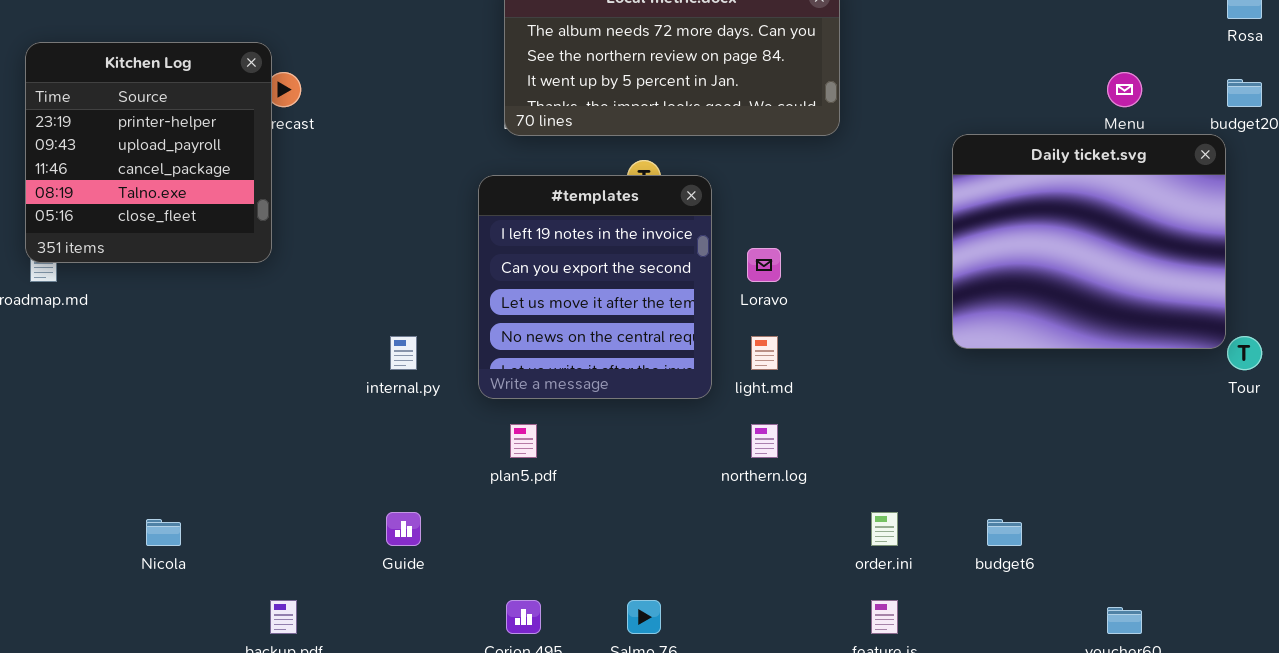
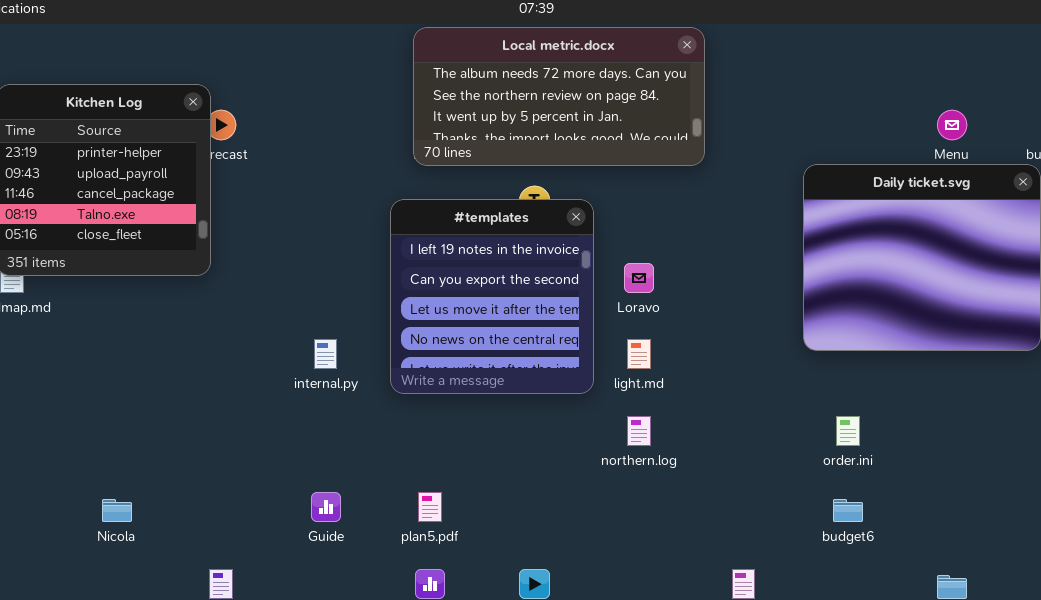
plan5.pdf: [510,424,537,458] -> [418,492,442,522], moved
order.ini: [871,512,898,546] -> [836,416,860,446], moved

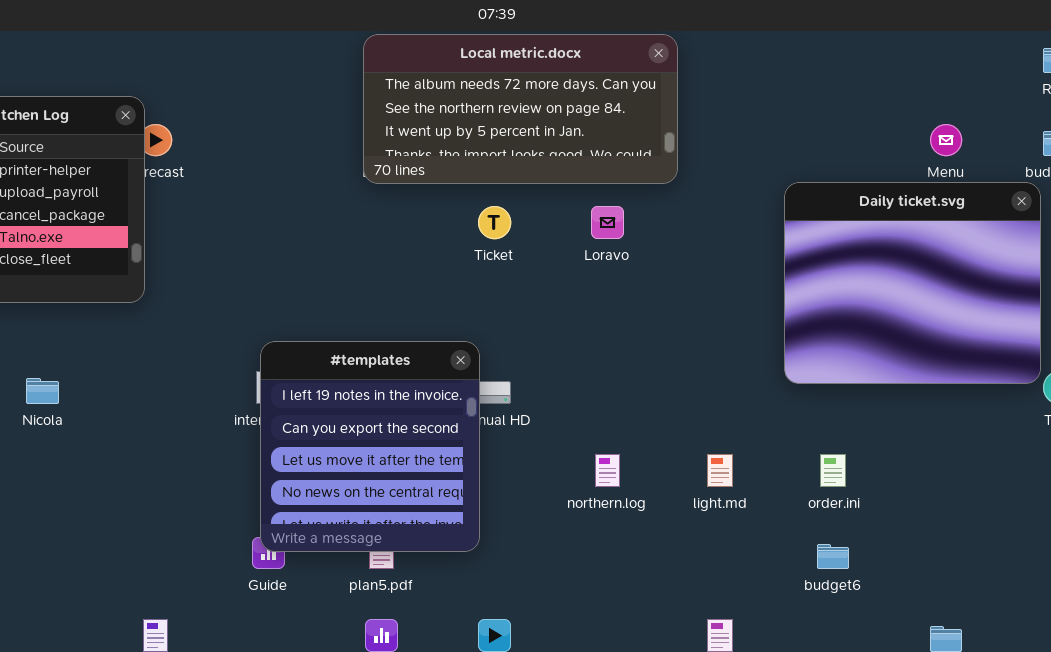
#templates: [390,199,594,394] -> [260,341,480,552], moved
Loravo: [624,263,654,293] -> [591,206,624,239], moved
light.md: [627,339,651,369] -> [707,454,733,487], moved
Nicola: [102,499,132,522] -> [26,378,59,404], moved

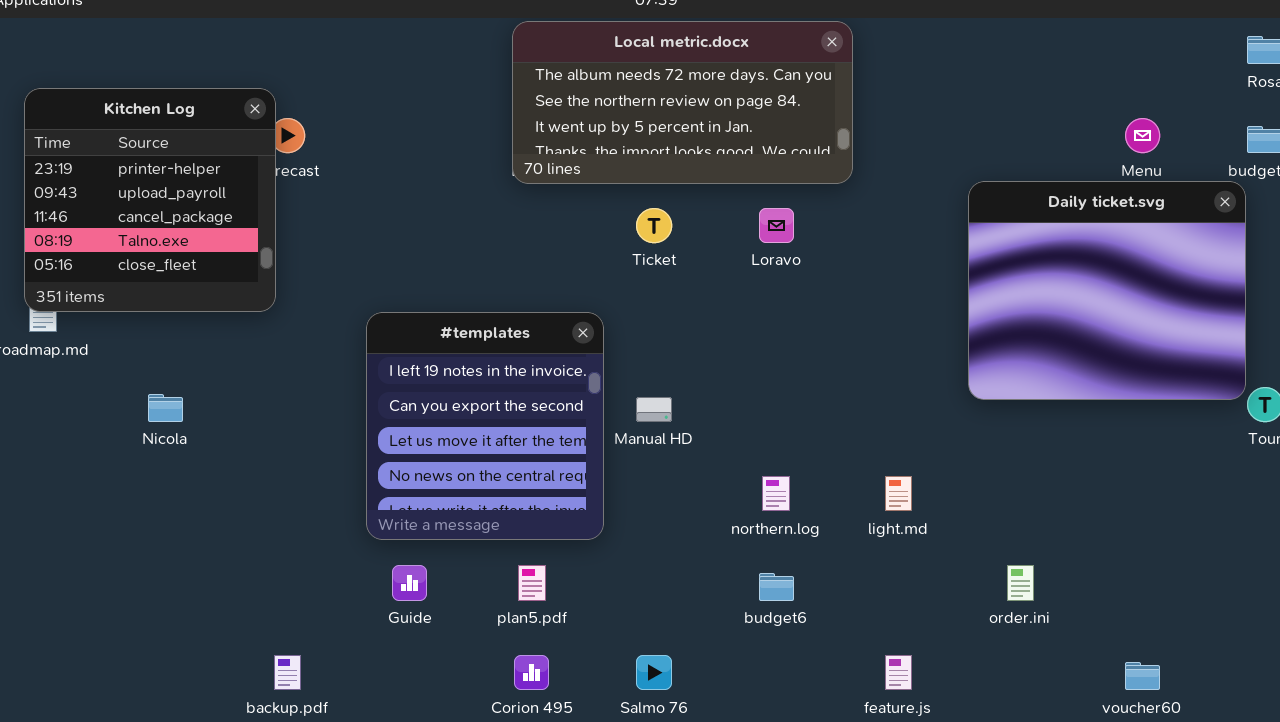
#templates: [260,341,480,552] -> [366,312,604,540], moved
order.ini: [820,454,846,487] -> [1007,565,1034,601], moved
budget6: [817,544,849,569] -> [759,573,794,601], moved

